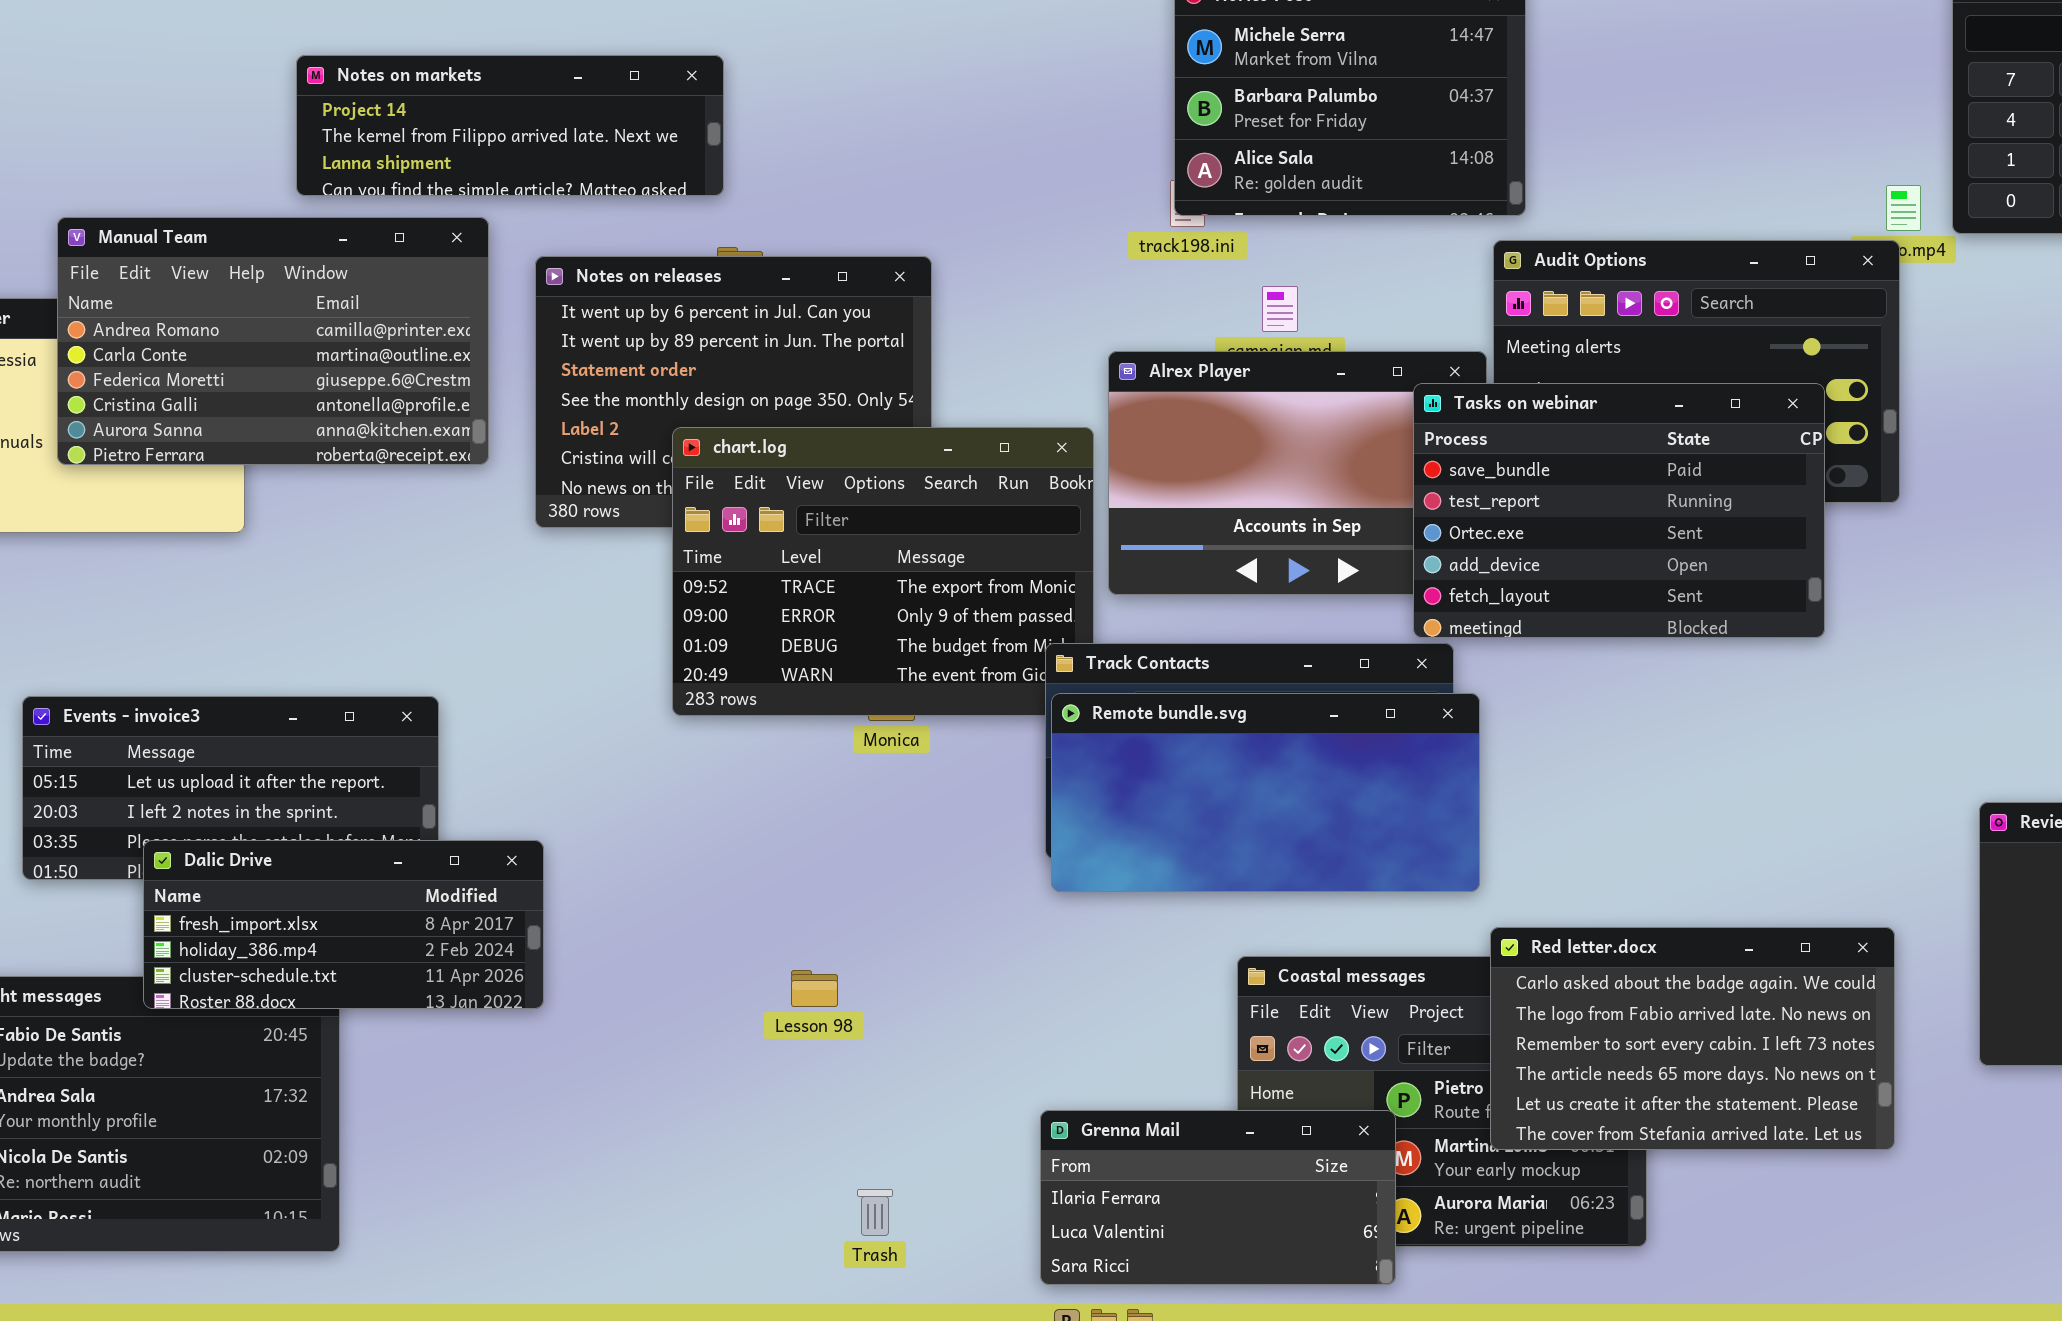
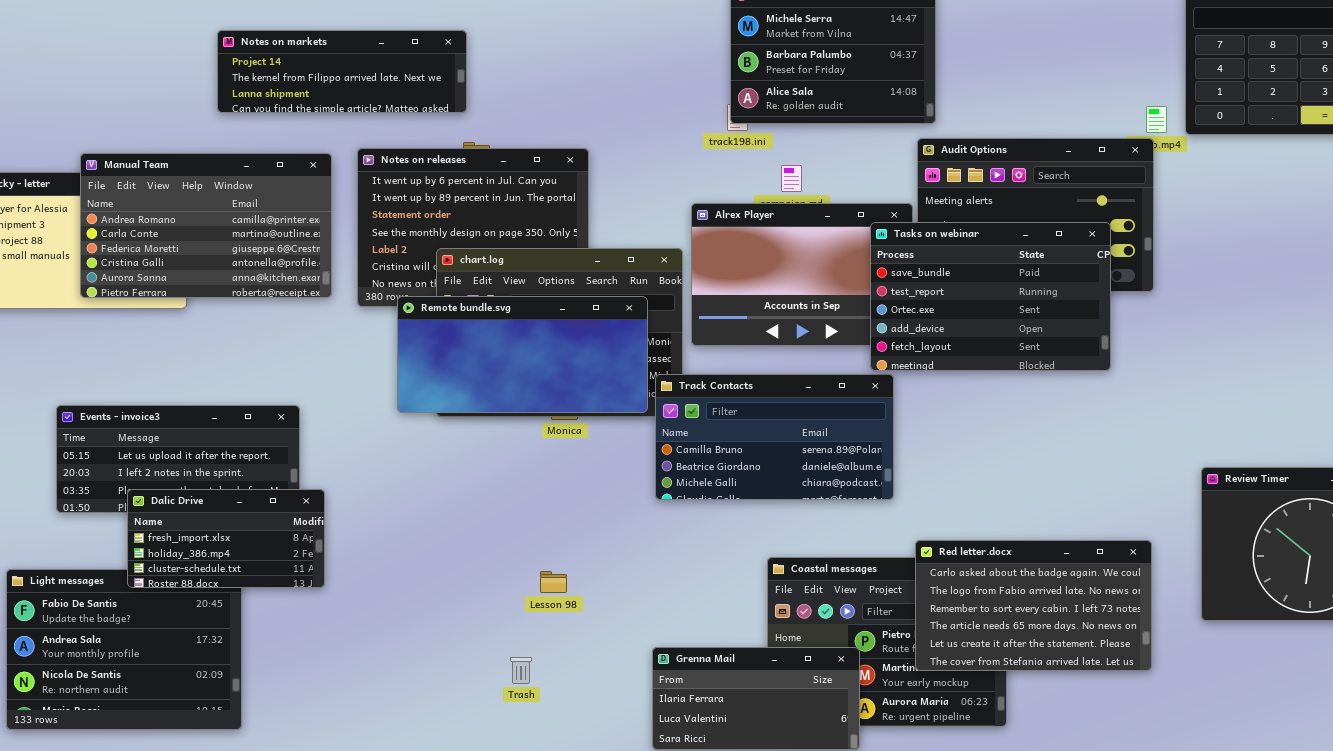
Manual Team: [57,217,489,465] -> [80,153,332,298], moved
Remote bundle.svg: [1051,693,1480,892] -> [397,296,648,413], moved
Dalic Drive: [143,840,544,1009] -> [127,489,325,588], resized
Lesson 98: [791,970,838,1007] -> [540,571,567,593], moved
Trash: [857,1189,893,1236] -> [510,657,532,684], moved

